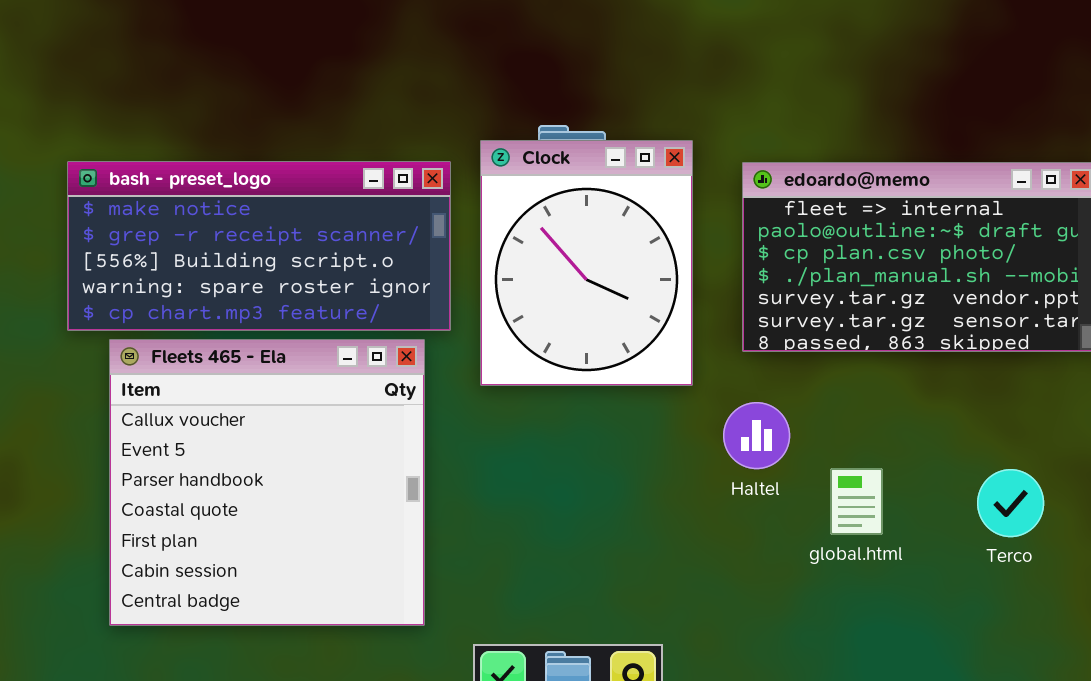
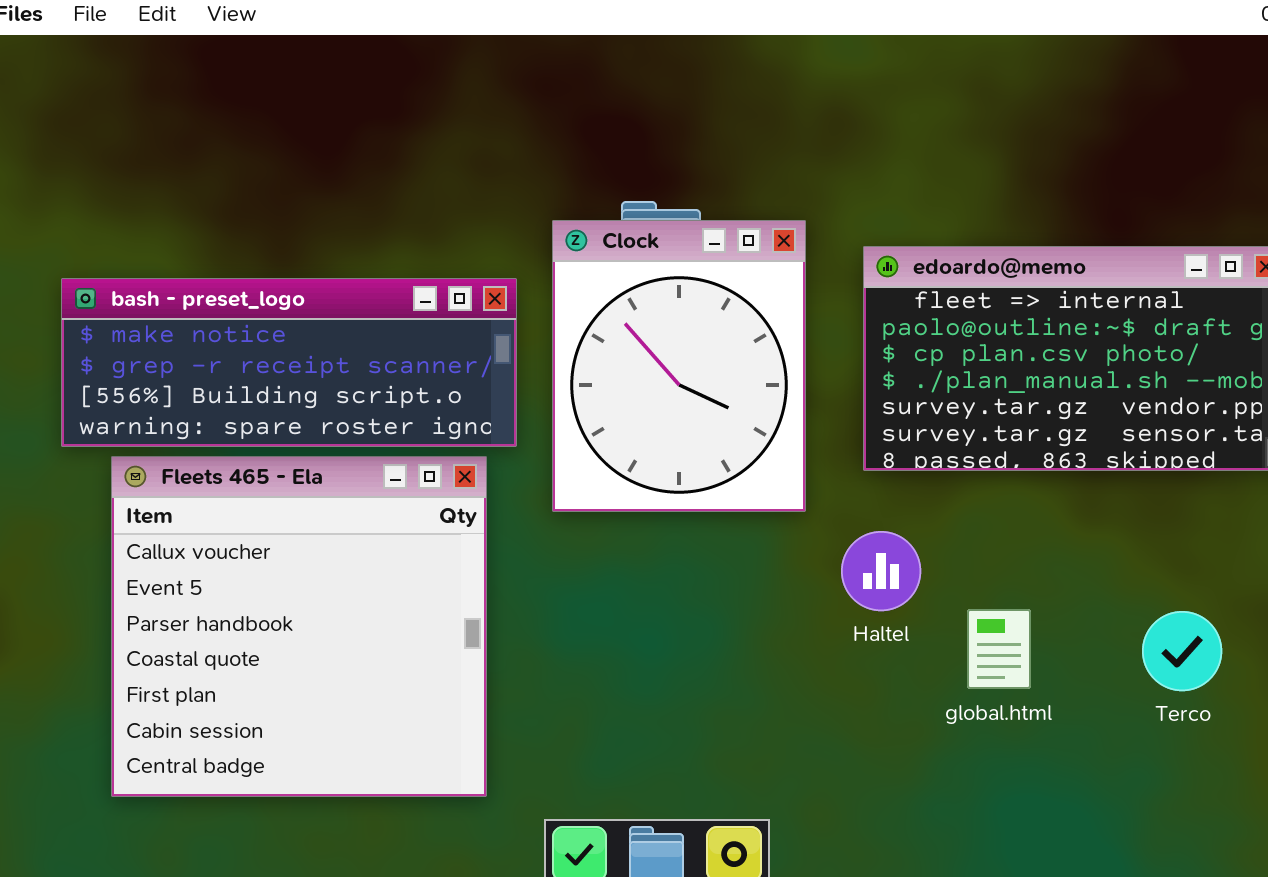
bash - preset_logo: [67,161,451,331] -> [61,278,517,447], resized

